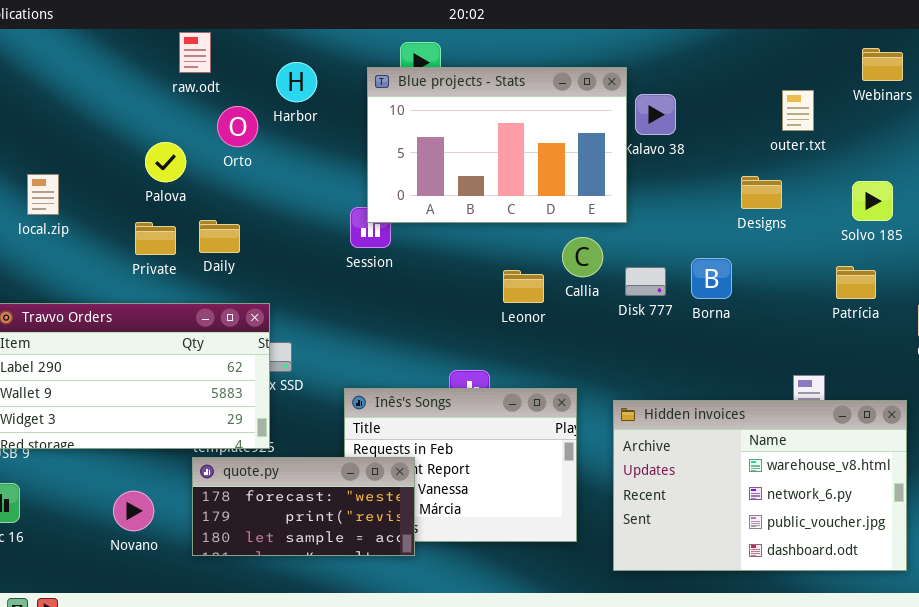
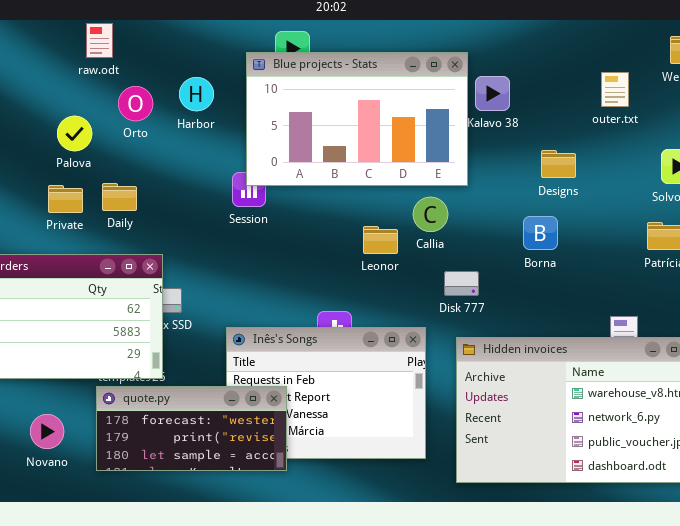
Harbor: [276,62,317,102] -> [179,77,214,111], moved
Designs: [741,176,782,209] -> [541,150,576,178], moved
Disk 777: [625,267,666,296] -> [444,271,479,296], moved

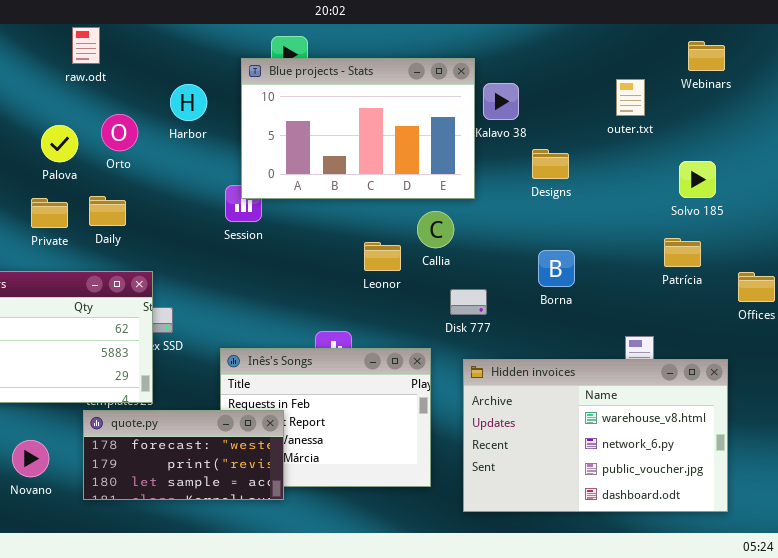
Orto: [118,86,153,121] -> [101,114,138,151], moved
Designs: [541,150,576,178] -> [532,149,569,179], moved
Borna: [523,216,558,250] -> [538,250,575,287], moved

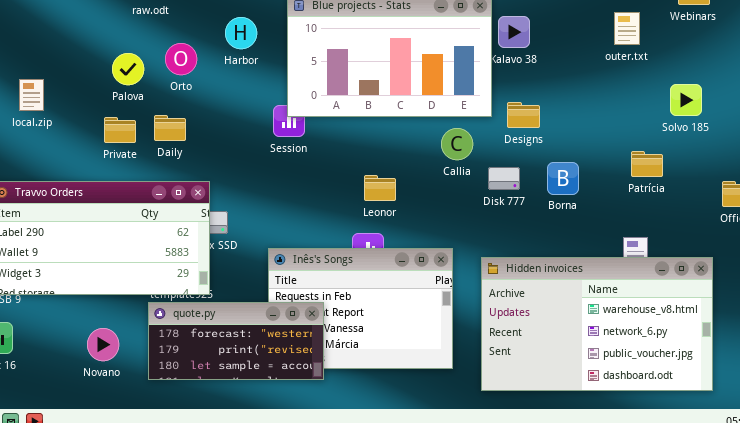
Designs: [532,149,569,179] -> [507,102,540,128], moved
Patrícia: [664,238,701,267] -> [631,151,663,177], moved
Leonor: [364,242,401,271] -> [364,175,396,201], moved
Disk 777: [450,289,487,315] -> [488,167,520,190], moved

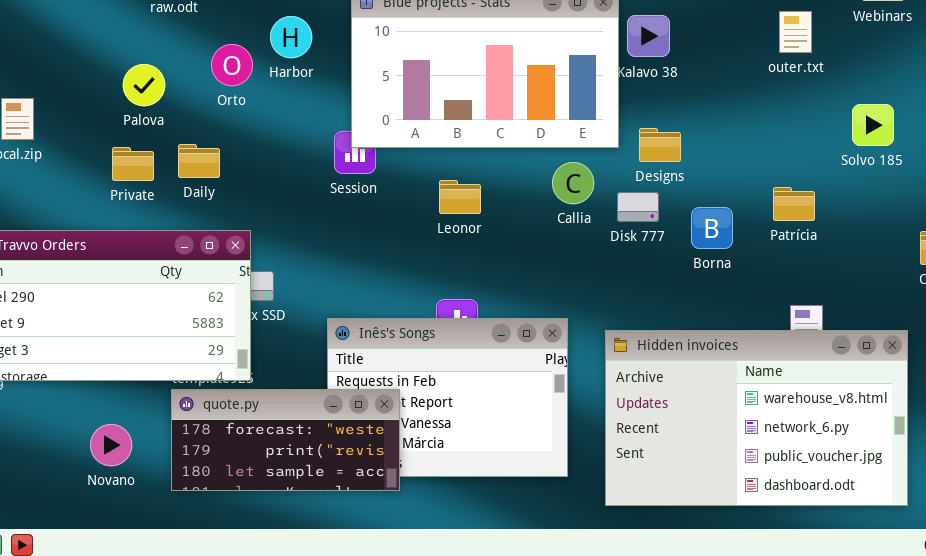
Orto: [165,43,197,75] -> [211,44,253,86], moved
Patrícia: [631,151,663,177] -> [773,187,815,221], moved
Disk 777: [488,167,520,190] -> [617,192,659,222], moved
Leonor: [364,175,396,201] -> [439,180,481,214], moved

